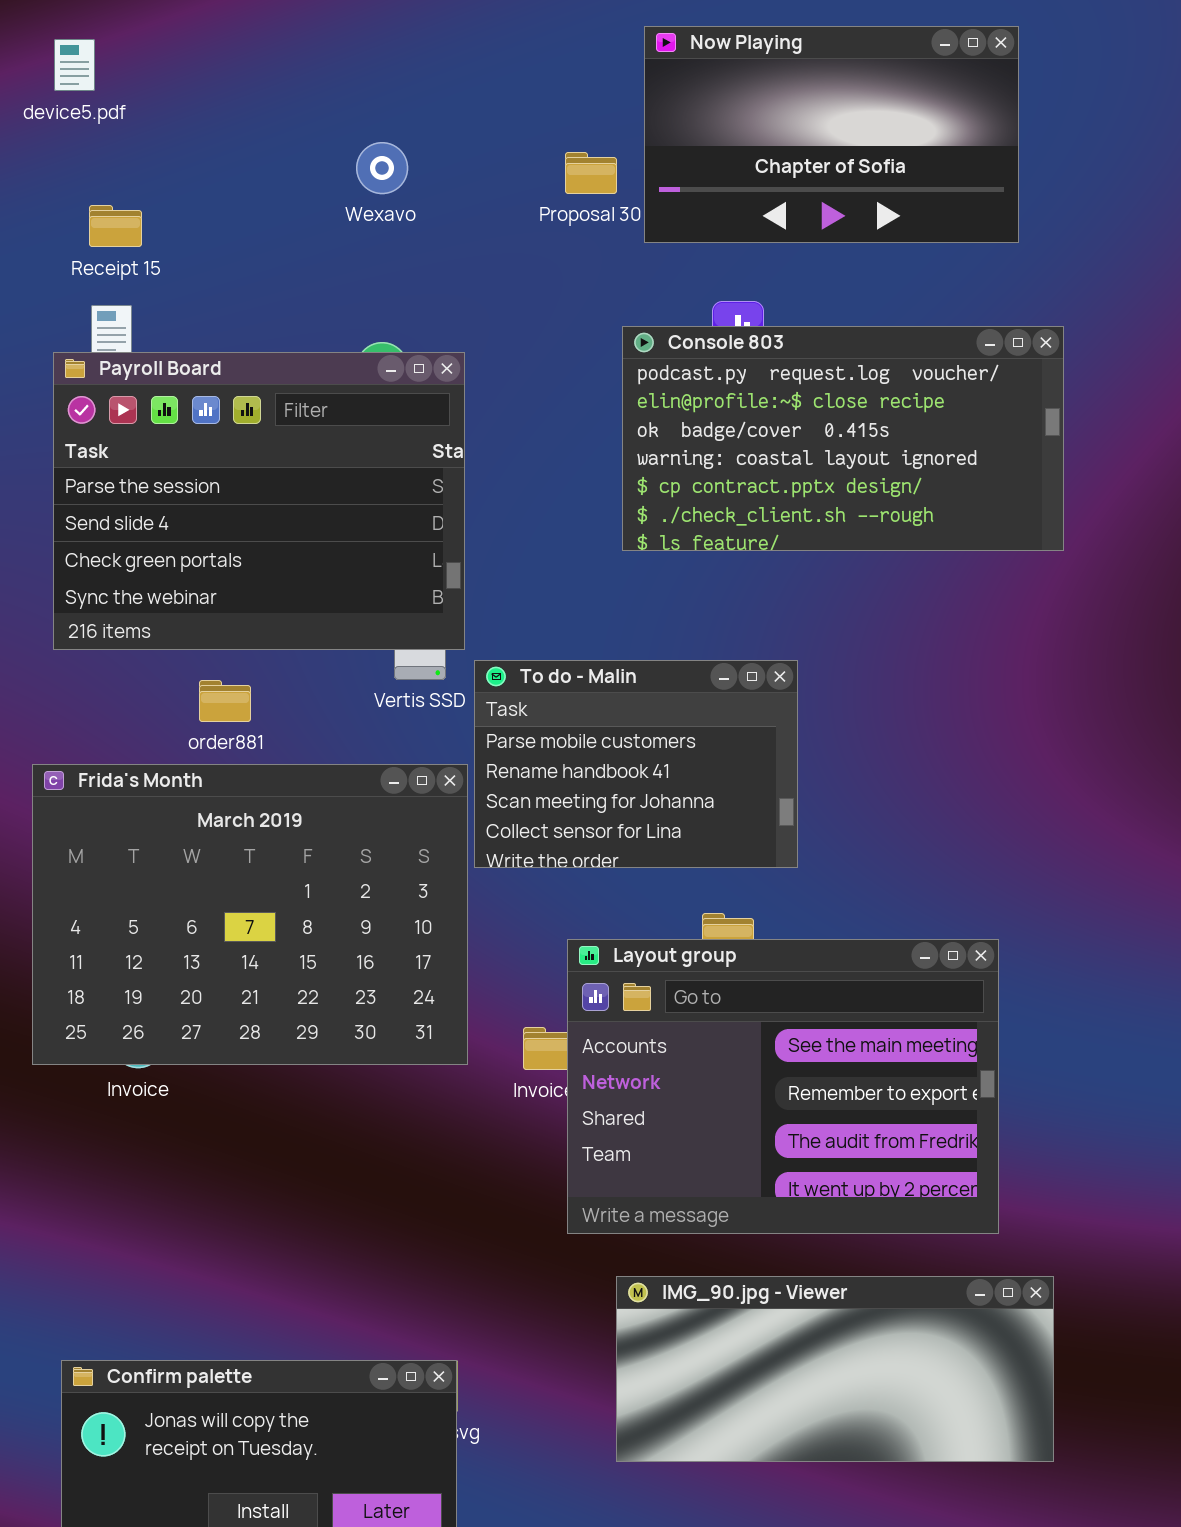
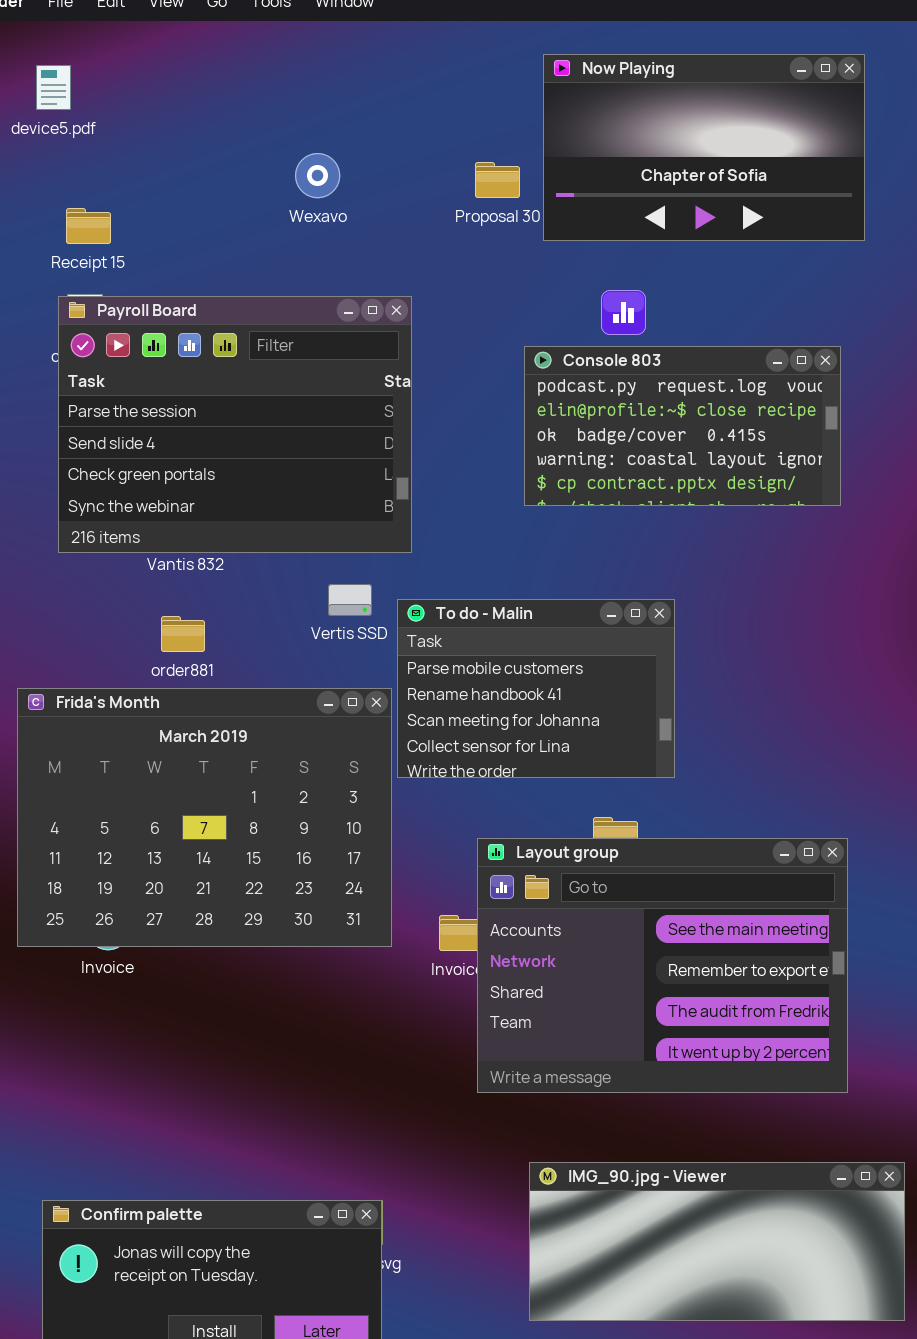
Console 803: [622,326,1064,551] -> [524,346,841,506], resized
Payroll Board: [53,352,465,650] -> [58,296,412,553], moved
IMG_90.jpg - Viewer: [616,1276,1054,1462] -> [529,1162,905,1321], moved

